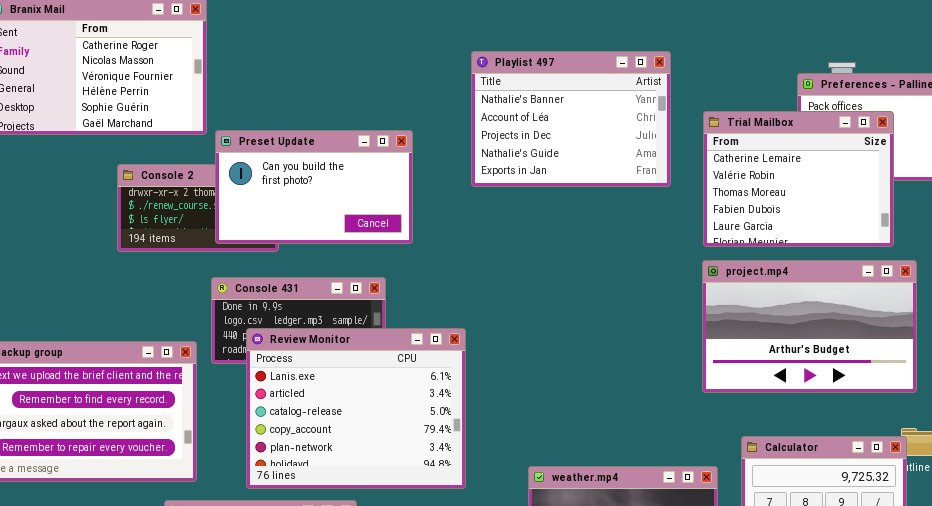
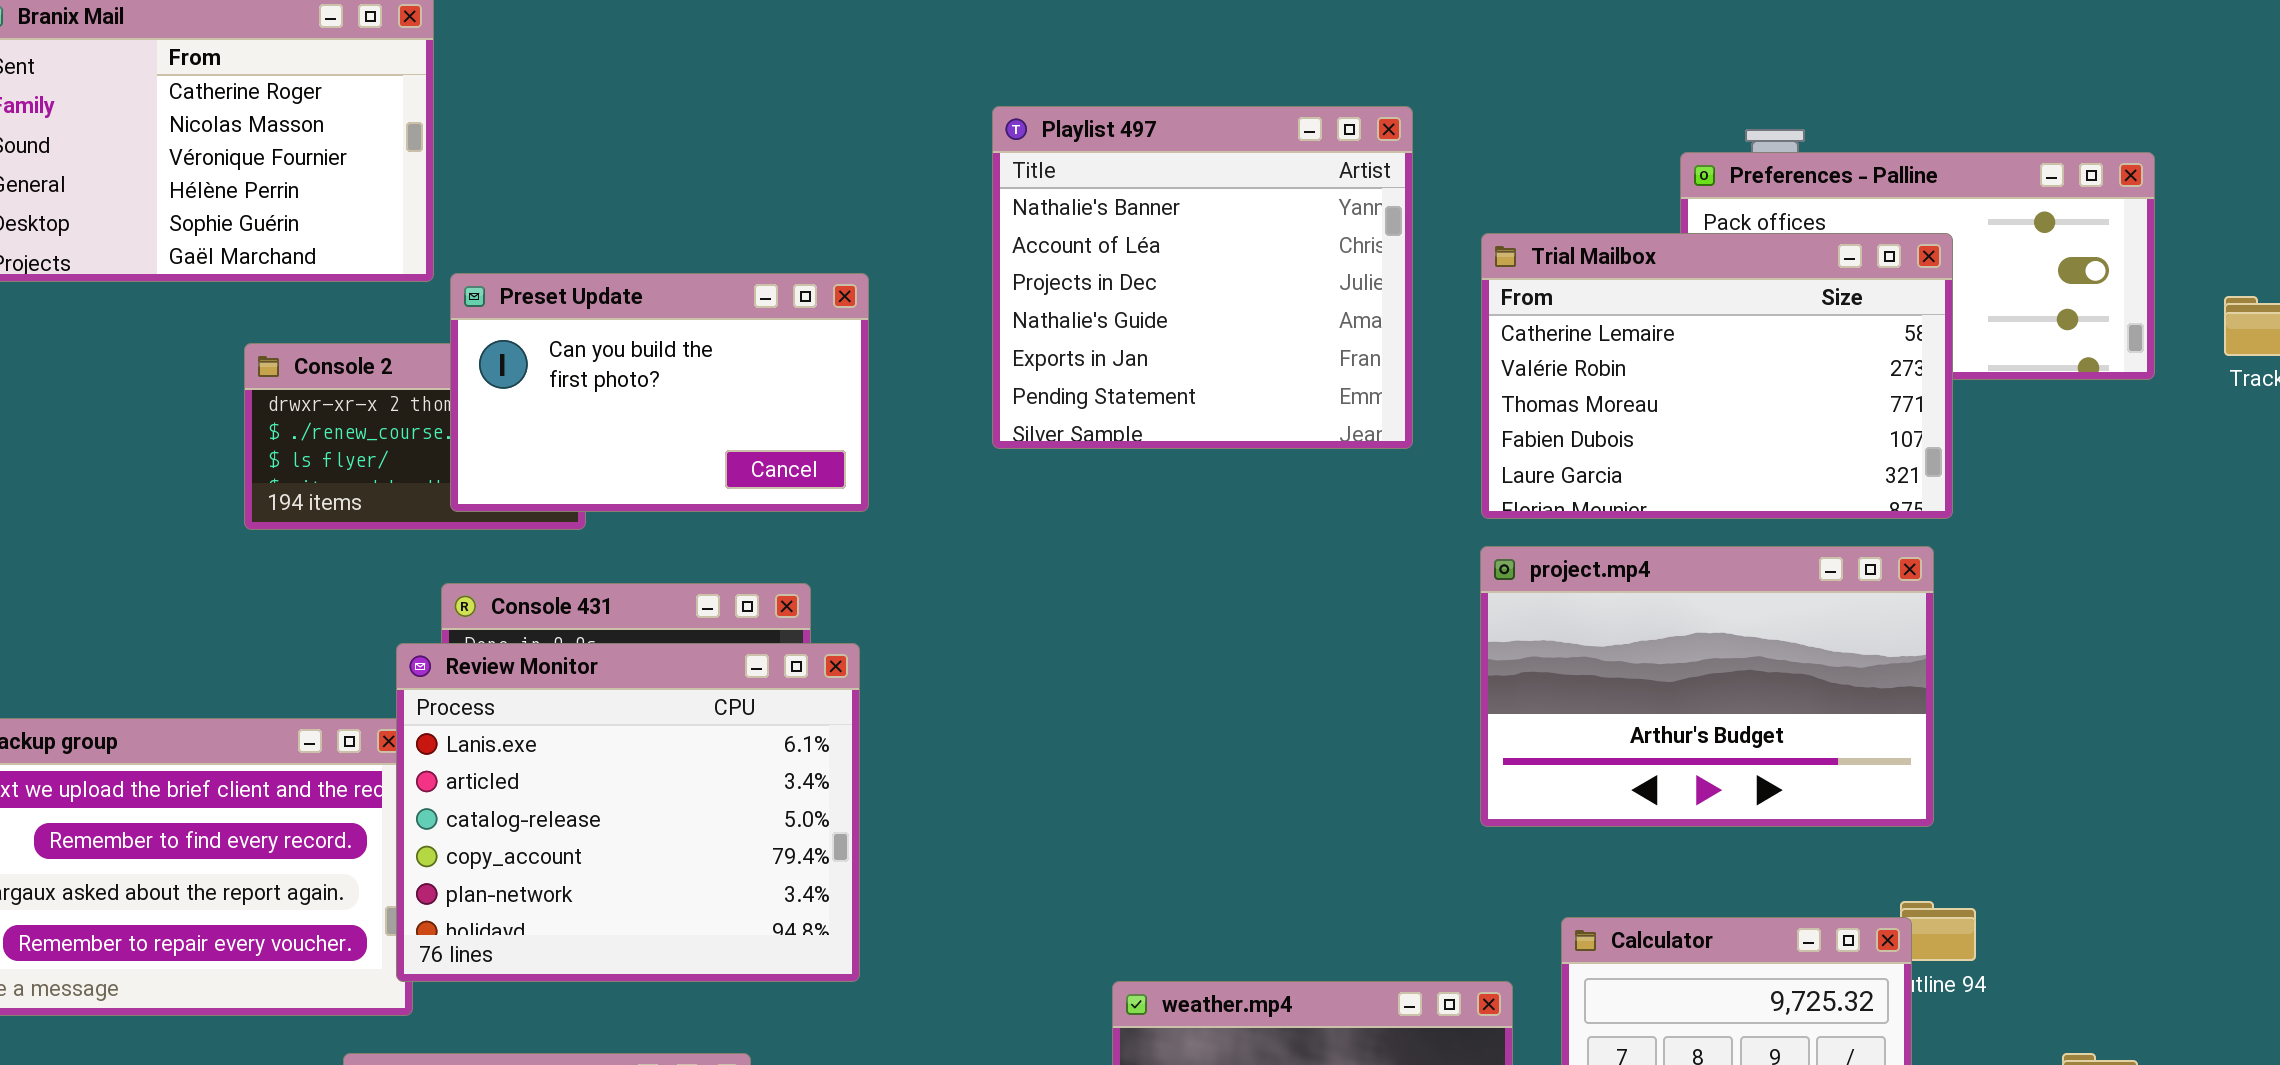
Playlist 497: [471,51,671,187] -> [992,106,1413,449], resized
Trial Mailbox: [703,111,894,247] -> [1481,233,1953,519], resized
Review Monitor: [246,328,466,489] -> [396,643,860,982], moved

